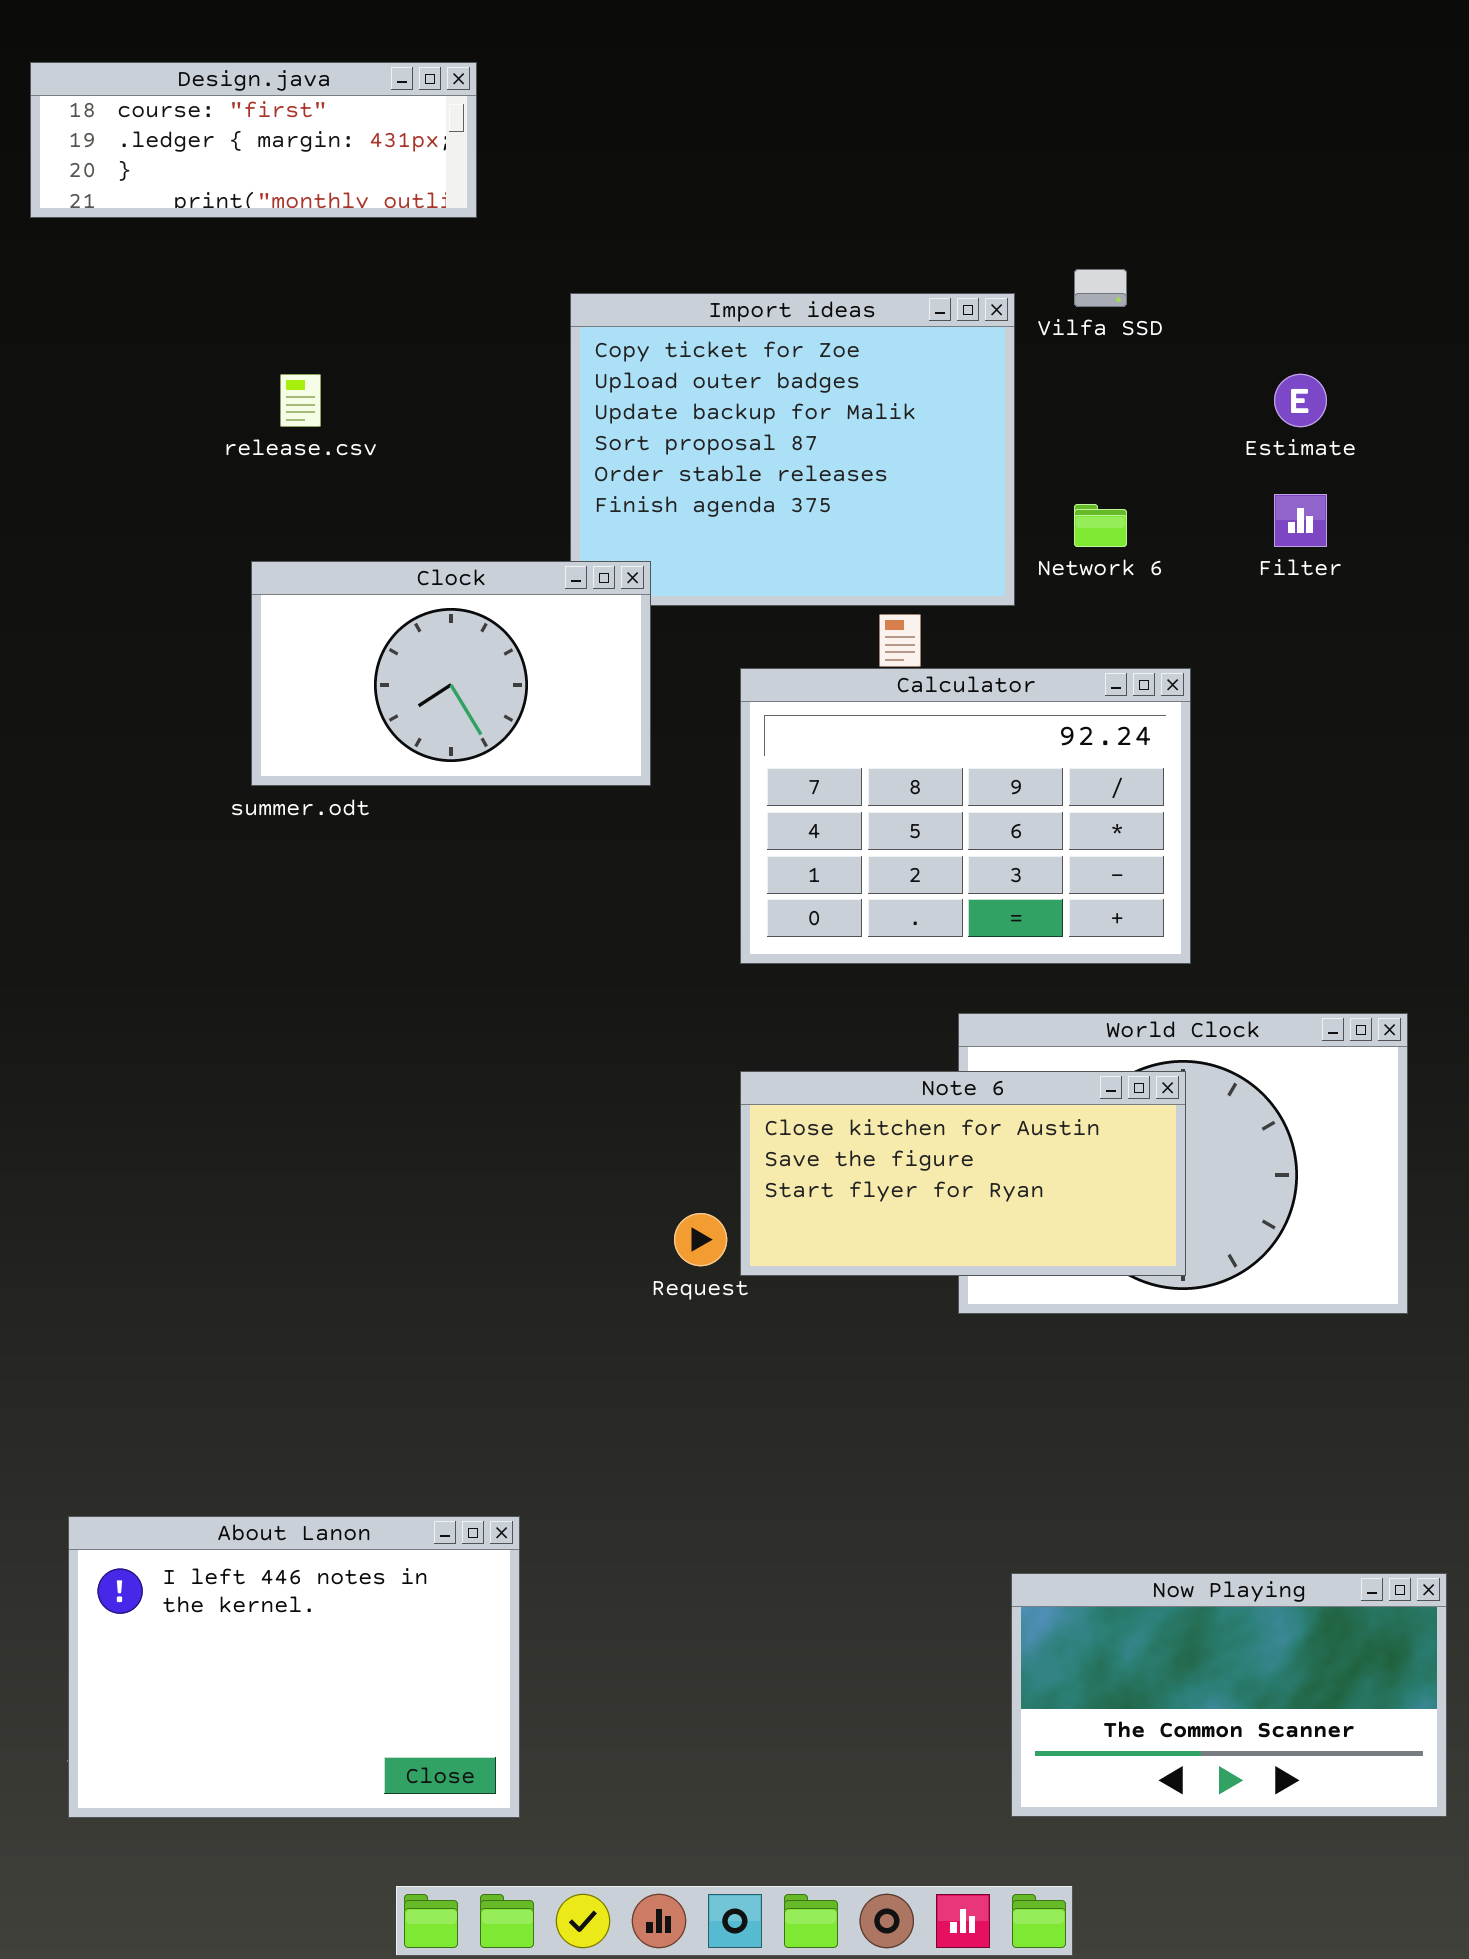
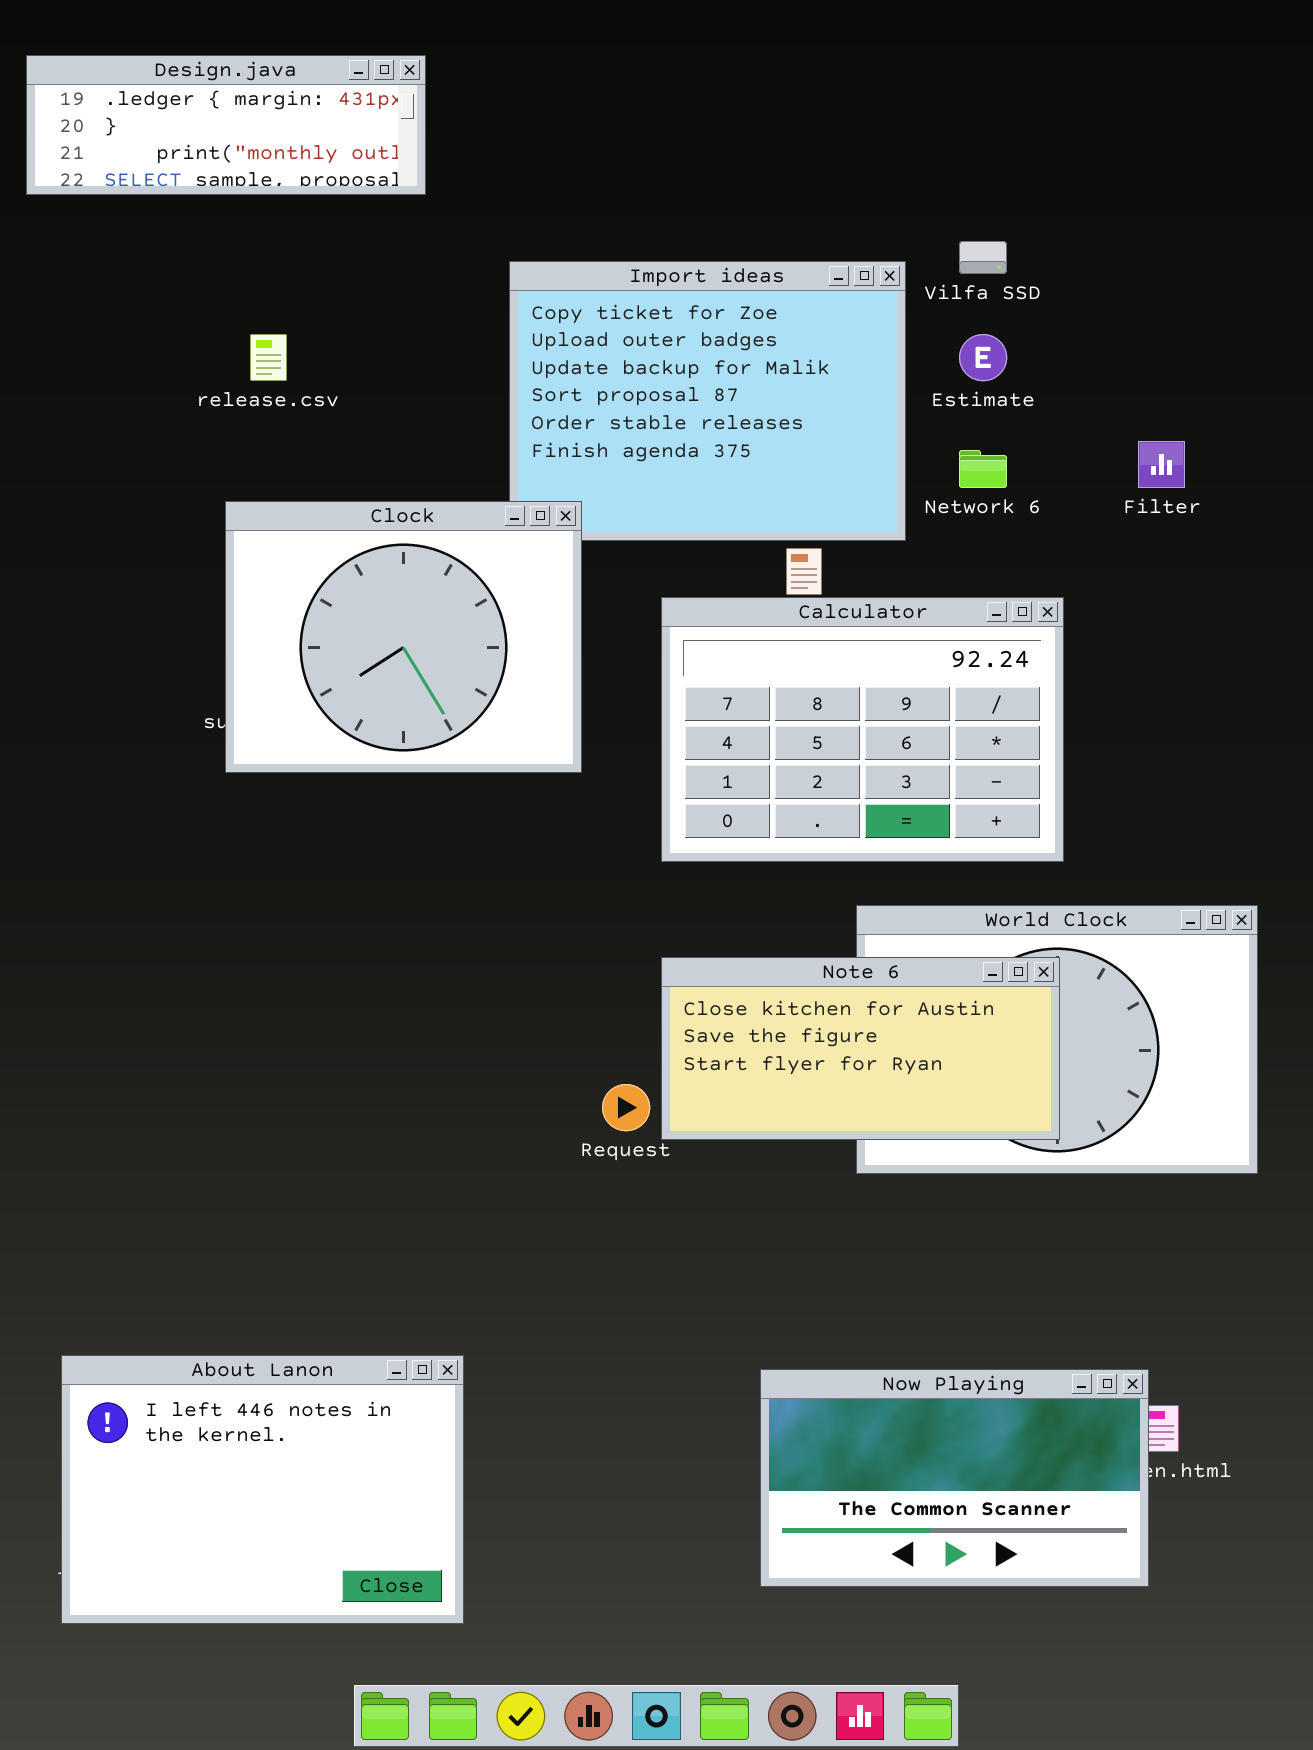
Design.java: [30,62,477,218] -> [26,55,426,195], scrolled down 1 row
Estimate: [1274,374,1327,427] -> [959,334,1007,381], moved
Clock: [251,561,651,786] -> [225,501,582,773], resized
Now Playing: [1011,1573,1447,1817] -> [760,1369,1149,1587], moved

